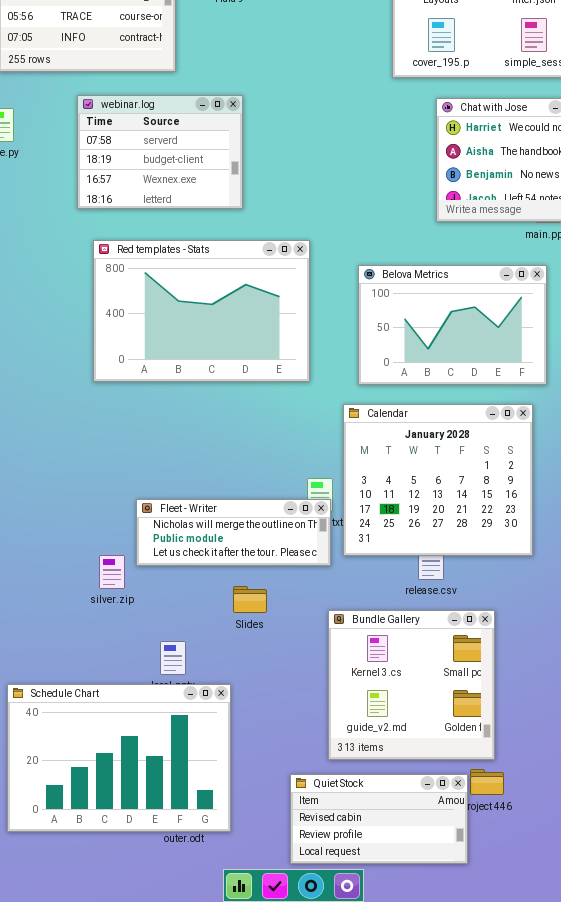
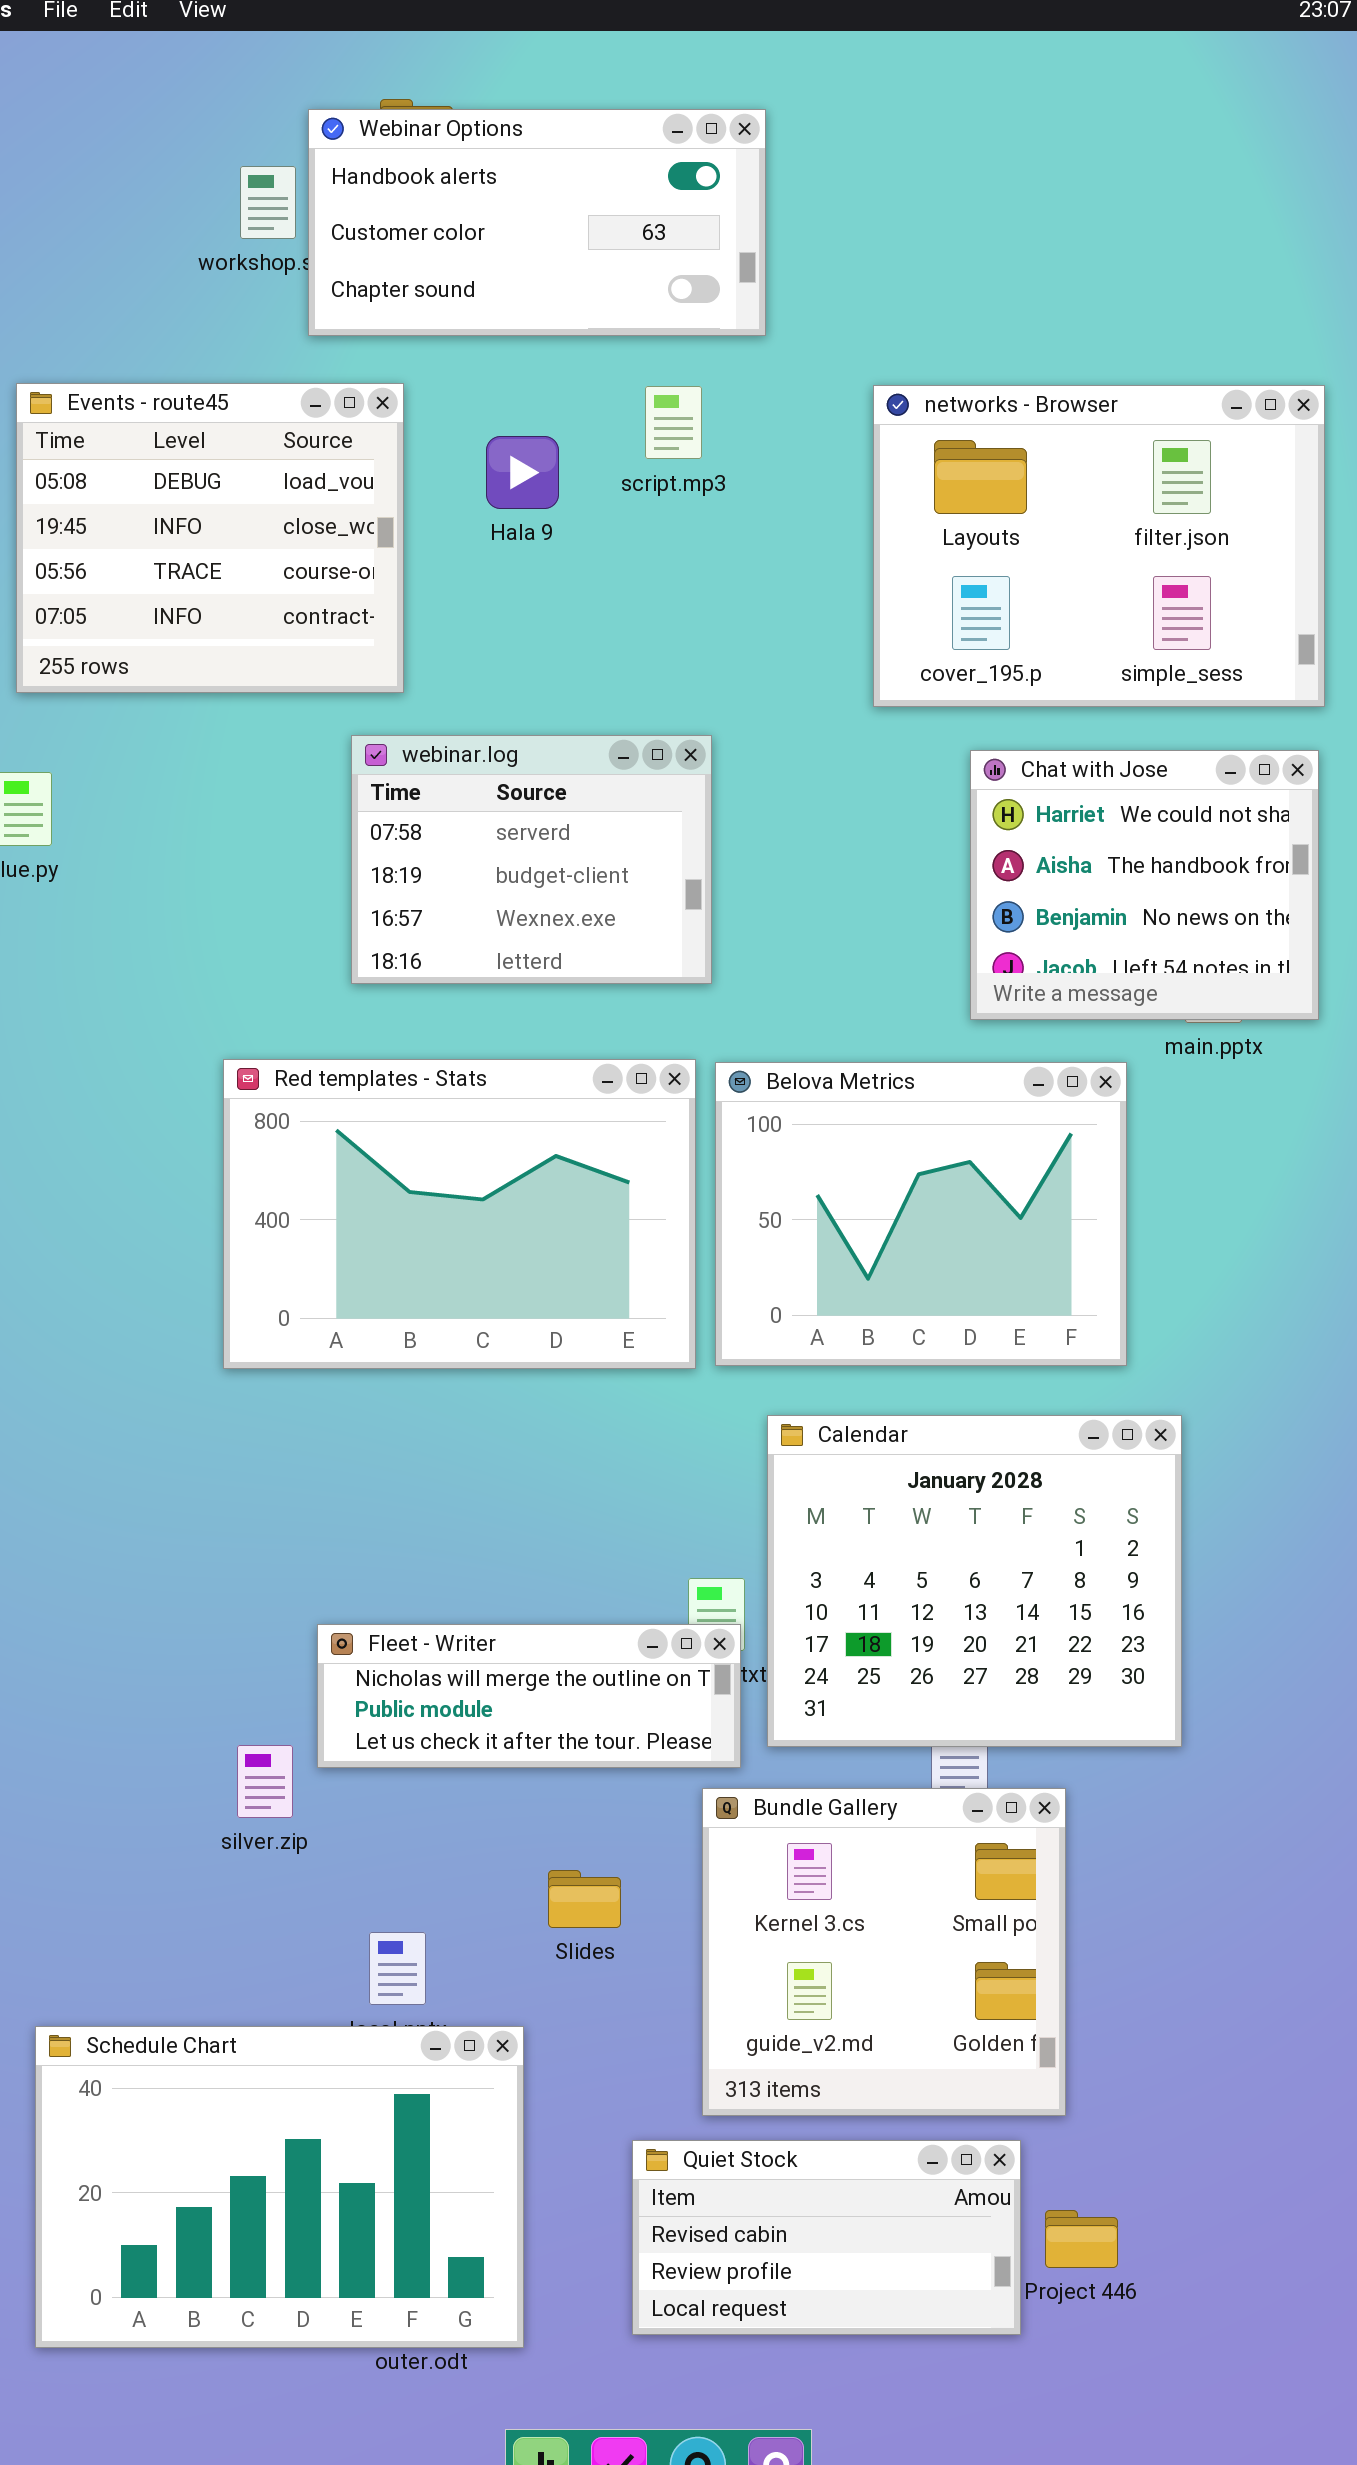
webinar.log: [77,95,243,209] -> [351,735,712,984], moved
Belova Metrics: [358,265,547,385] -> [715,1062,1127,1366], moved, resized
Slides: [233,586,267,613] -> [548,1870,621,1928], moved
Bundle Gallery: [328,610,495,760] -> [702,1788,1066,2116], moved
Quiet Stock: [290,774,468,864] -> [632,2140,1021,2335], moved

